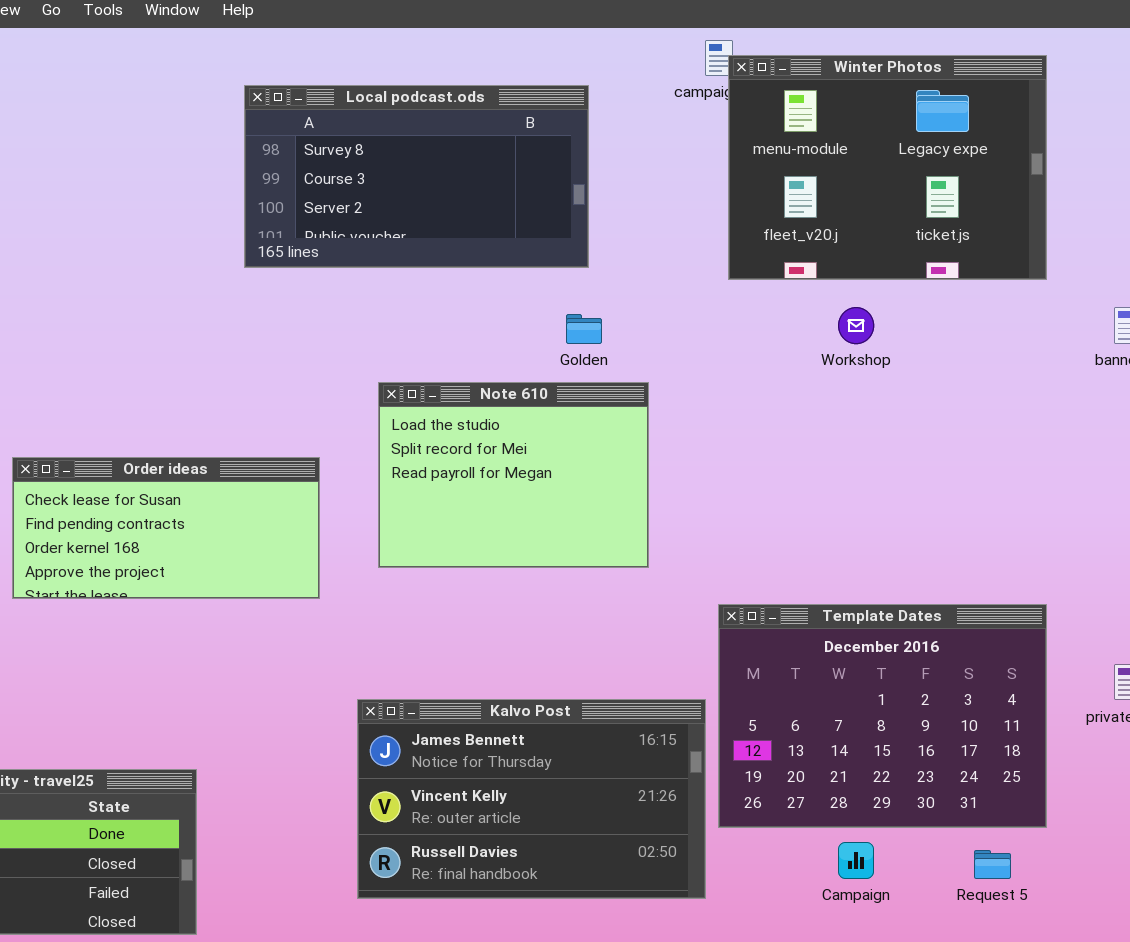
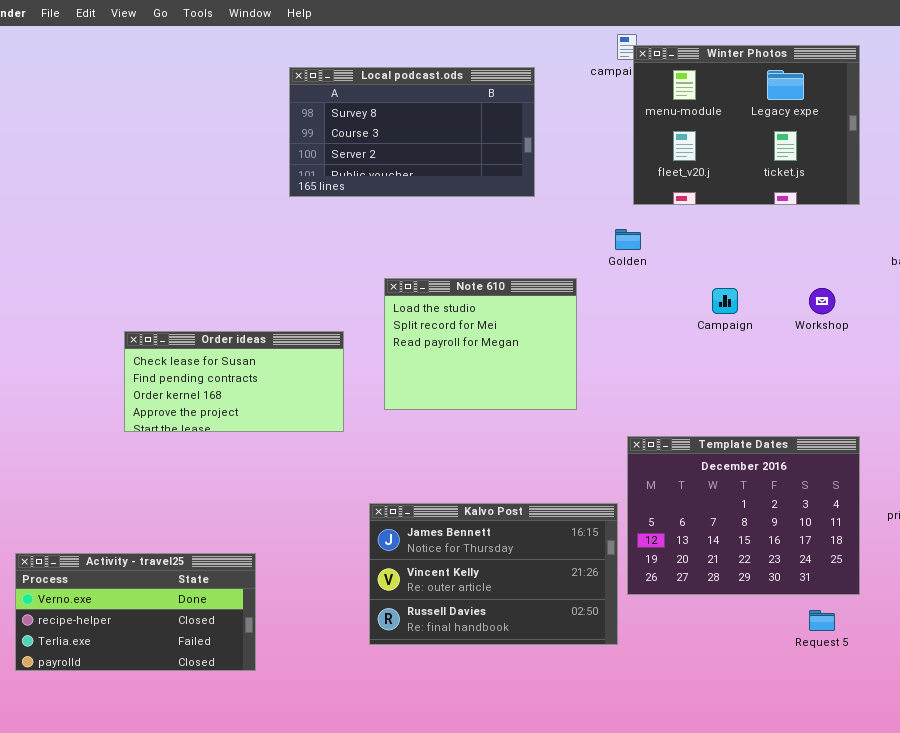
Workshop: [838,307,874,344] -> [809,288,835,314], moved
Golden: [566,314,602,344] -> [615,229,641,250], moved
Campaign: [838,842,874,879] -> [712,288,738,314], moved

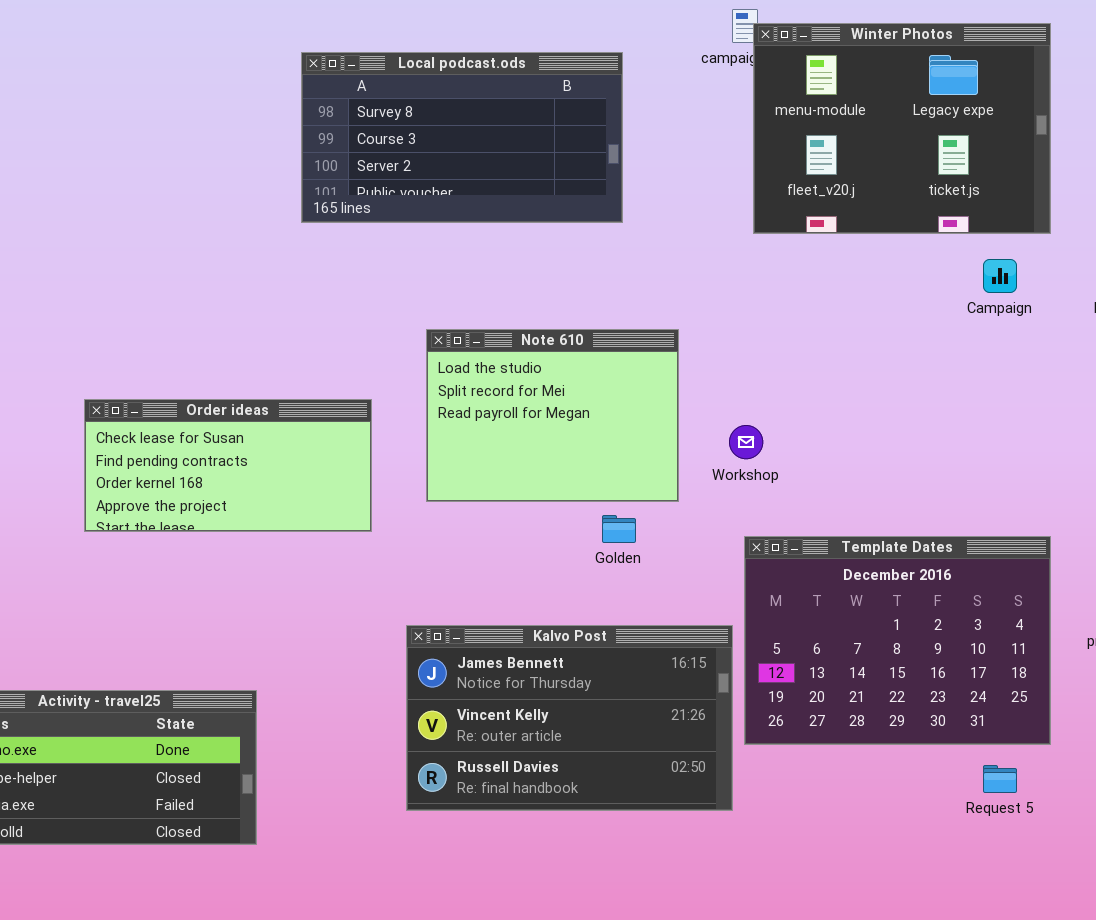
Golden: [615,229,641,250] -> [602,515,636,543], moved
Campaign: [712,288,738,314] -> [983,259,1017,293], moved
Workshop: [809,288,835,314] -> [729,425,763,459], moved

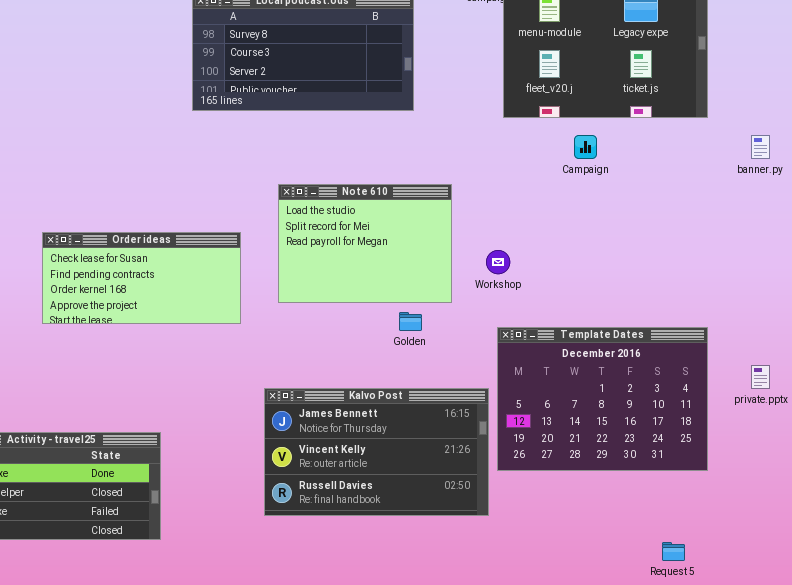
Campaign: [983,259,1017,293] -> [574,135,597,159], moved
Request 5: [983,765,1017,793] -> [662,542,685,561], moved

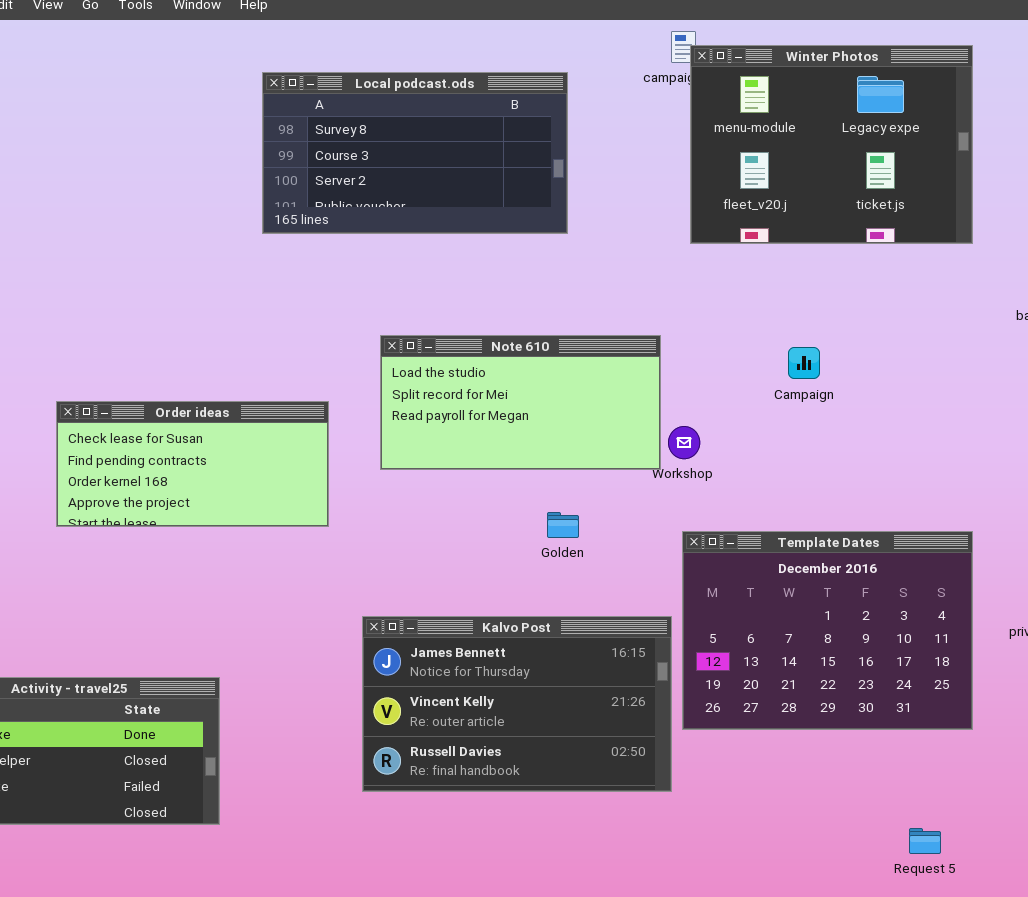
Campaign: [574,135,597,159] -> [788,347,820,379], moved
Note 610: [278,184,452,303] -> [380,335,661,470], resized

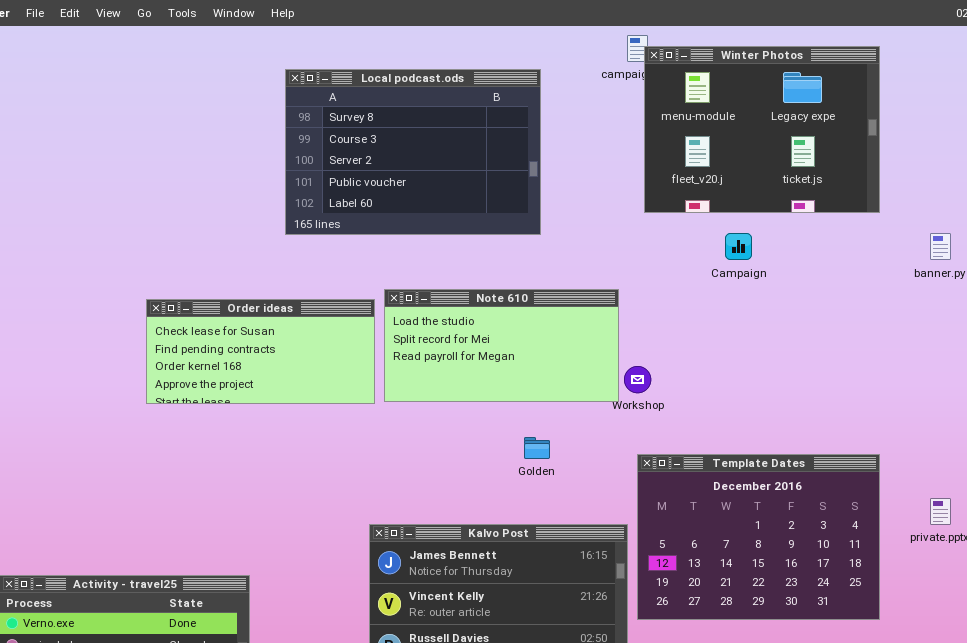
Local podcast.ods: [262,72,568,234] -> [285,69,541,235], resized
Campaign: [788,347,820,379] -> [725,233,752,260], moved
Order ideas: [56,401,329,527] -> [146,299,375,404], moved

